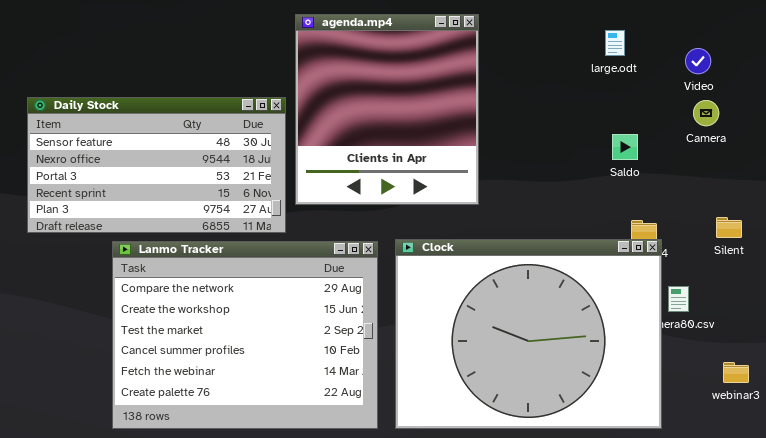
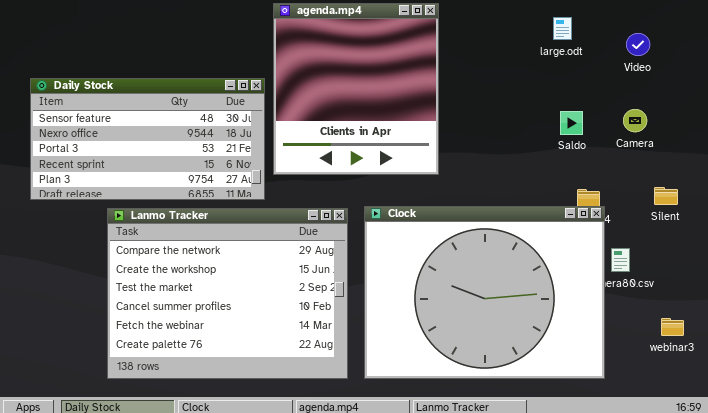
Camera: [693,100,719,126] -> [623,109,647,132], moved

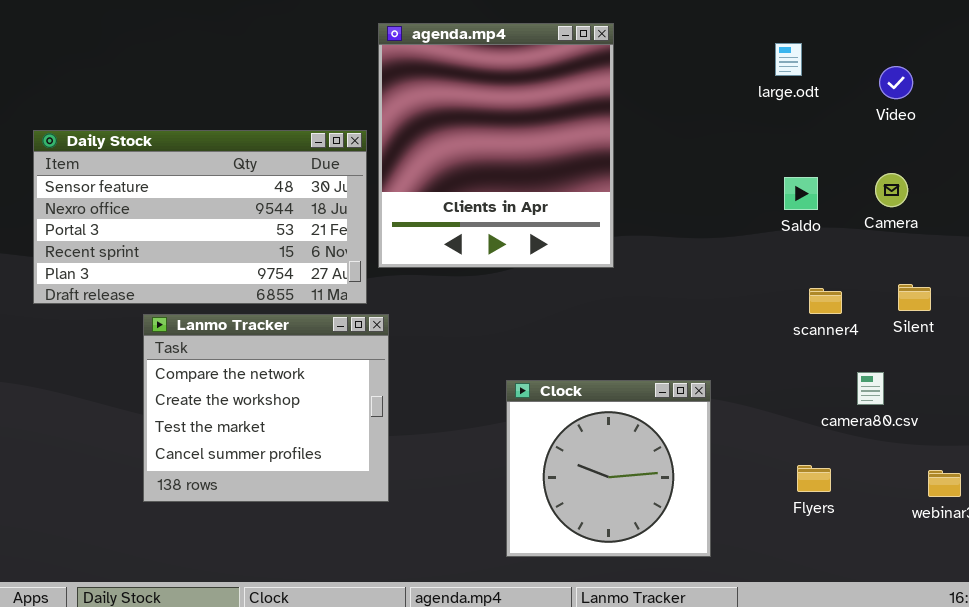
Silent: [654,187,678,205] -> [898,284,931,311], moved
Clock: [364,206,605,379] -> [506,380,711,557], resized
Lanmo Tracker: [107,208,348,379] -> [143,314,389,502], resized

